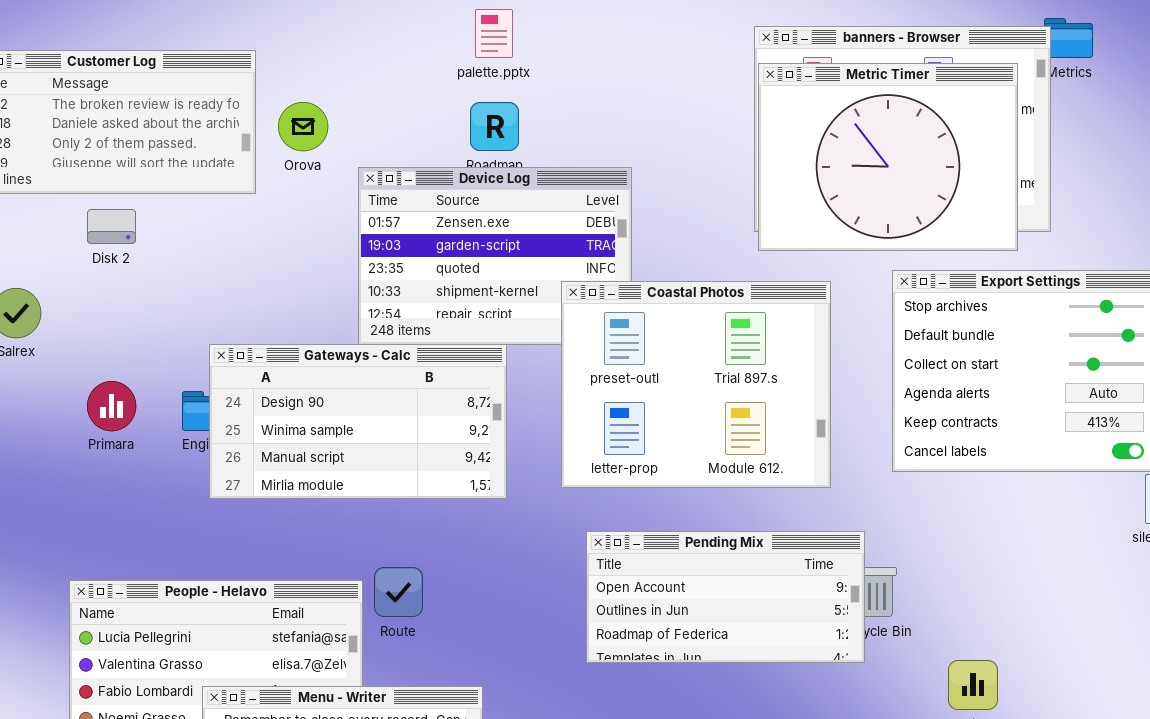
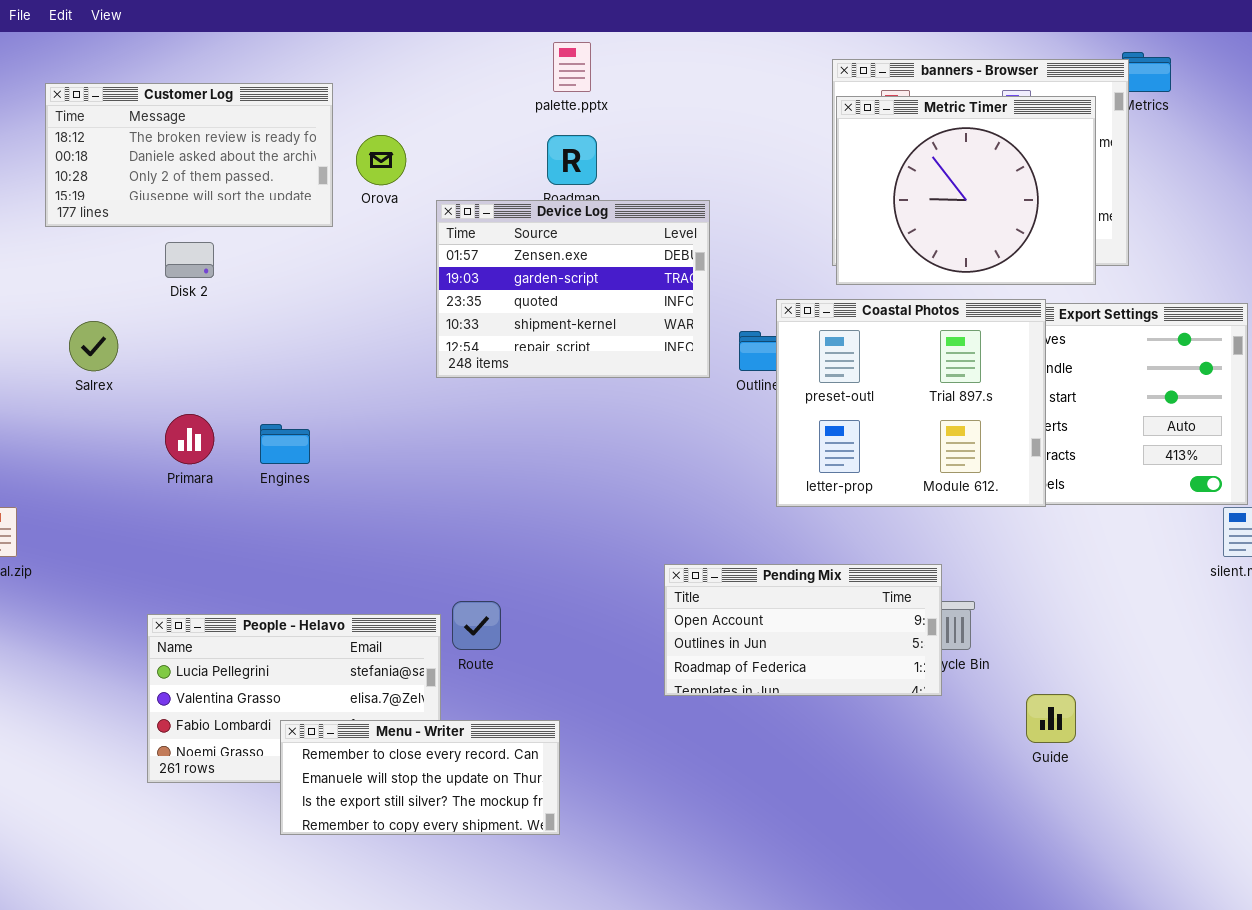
Coastal Photos: [561,281,831,488] -> [776,299,1046,507], moved
Gateways - Calc: [209,344,507,499] -> none, closed

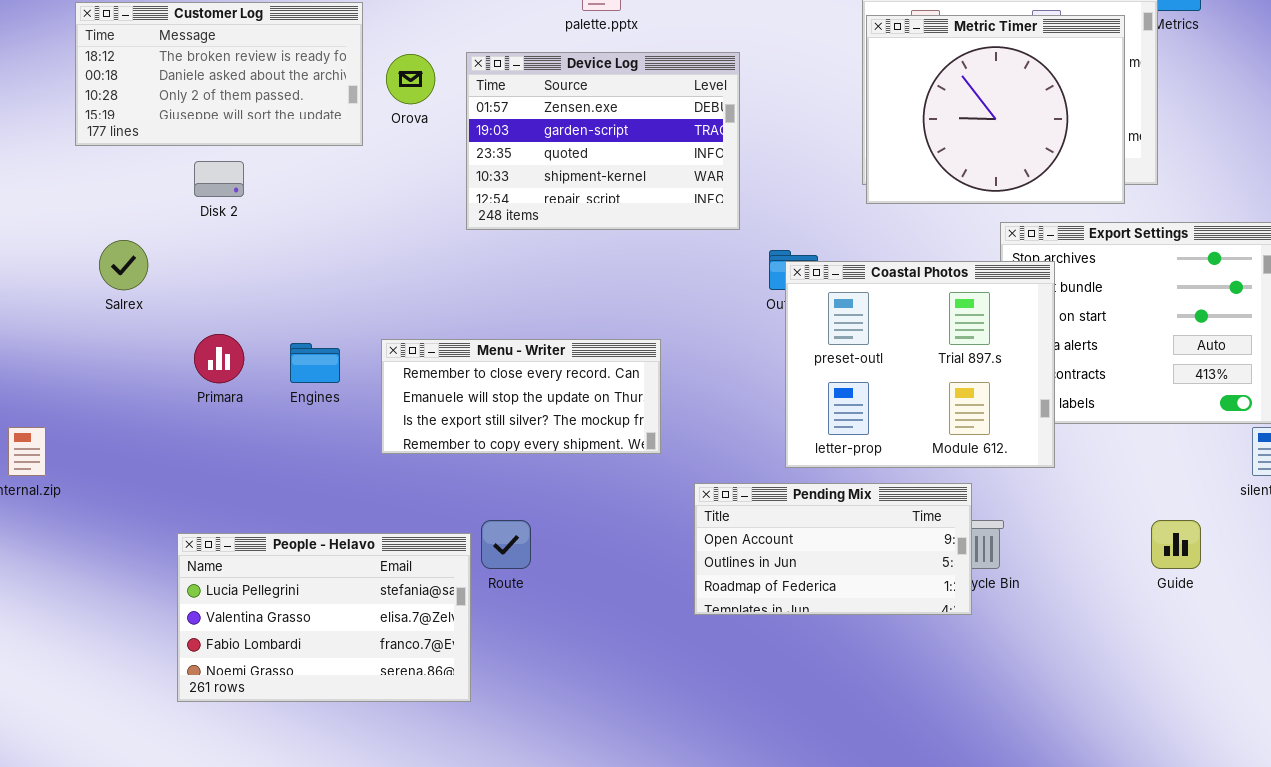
Device Log: [436,200,710,378] -> [466,52,740,230], moved
Coastal Photos: [776,299,1046,507] -> [785,261,1055,468], moved
Guide: [1026,694,1076,743] -> [1151,520,1201,569], moved
Menu - Writer: [280,720,560,835] -> [381,339,661,454], moved

